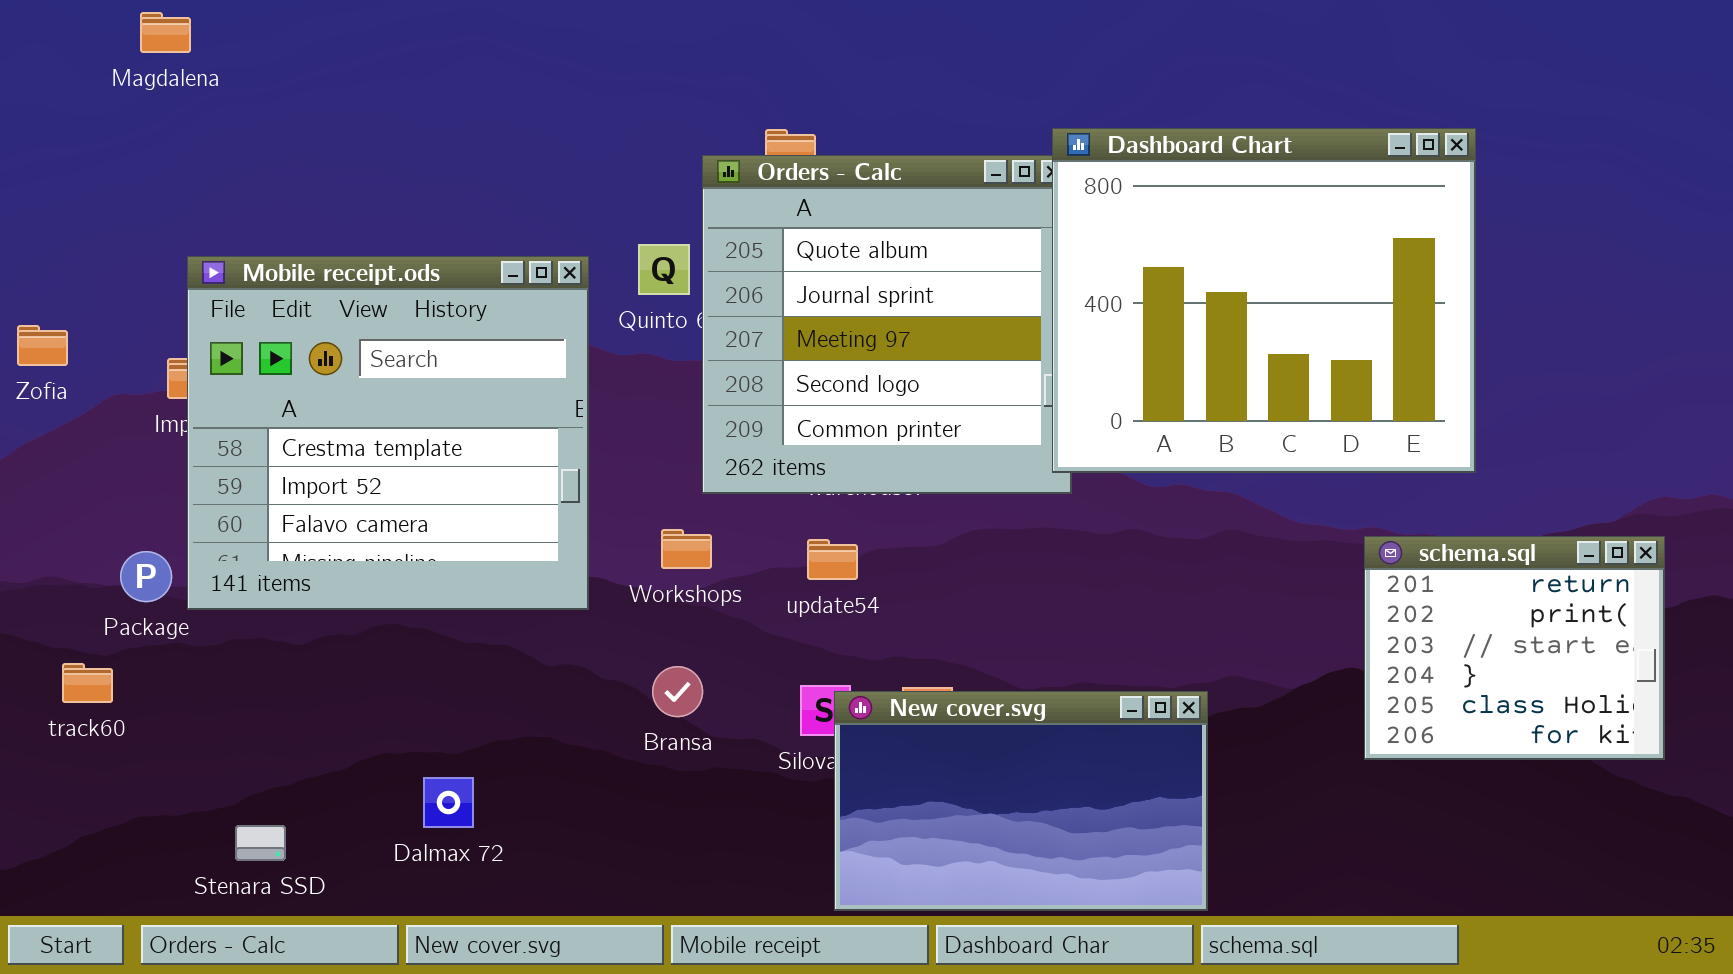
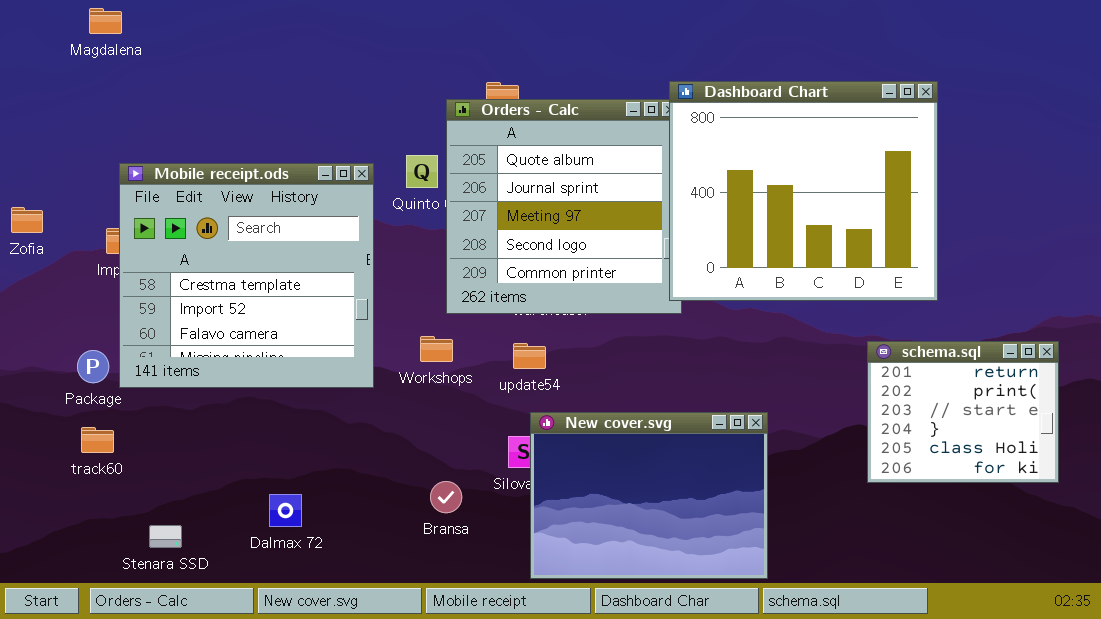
track60: [62,663,113,703] -> [81,427,114,453], moved
Bransa: [652,666,703,717] -> [430,481,462,513], moved
New cover.svg: [834,691,1208,911] -> [530,412,768,579], resized

